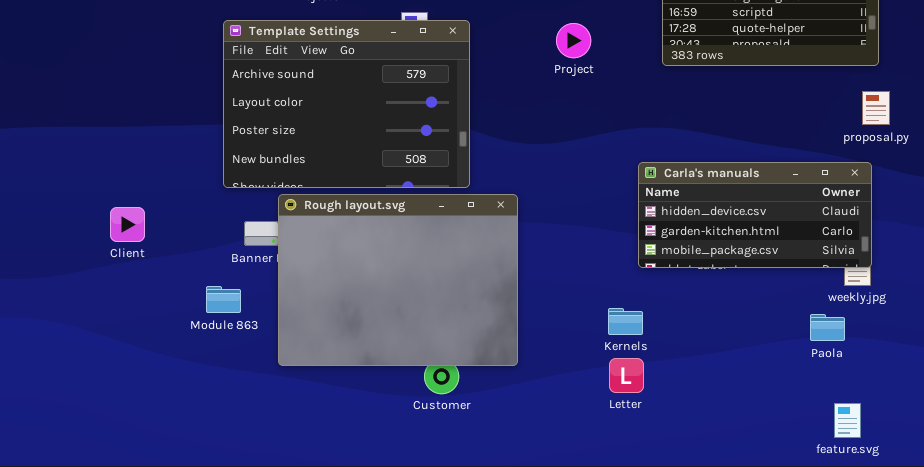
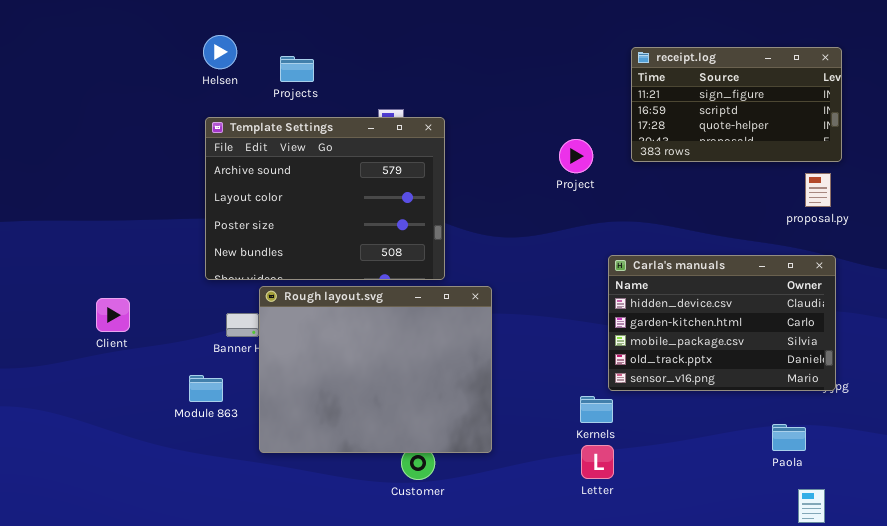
Project: [556,23,591,58] -> [559,139,593,173], moved
proposal.py: [862,91,890,125] -> [805,173,831,207], moved
Carla's manuals: [638,162,872,268] -> [608,255,836,391], resized
Paola: [810,314,845,341] -> [772,424,806,451], moved

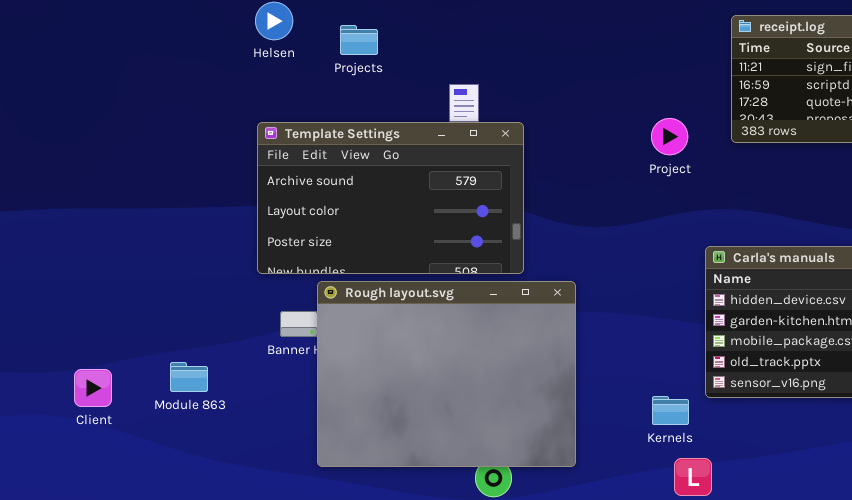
Template Settings: [205,117,445,280] -> [257,122,524,274], resized
Client: [96,298,130,332] -> [74,369,112,407], moved
Module 863: [189,375,223,402] -> [170,362,208,392], moved
Kernels: [580,396,613,423] -> [652,396,689,425], moved

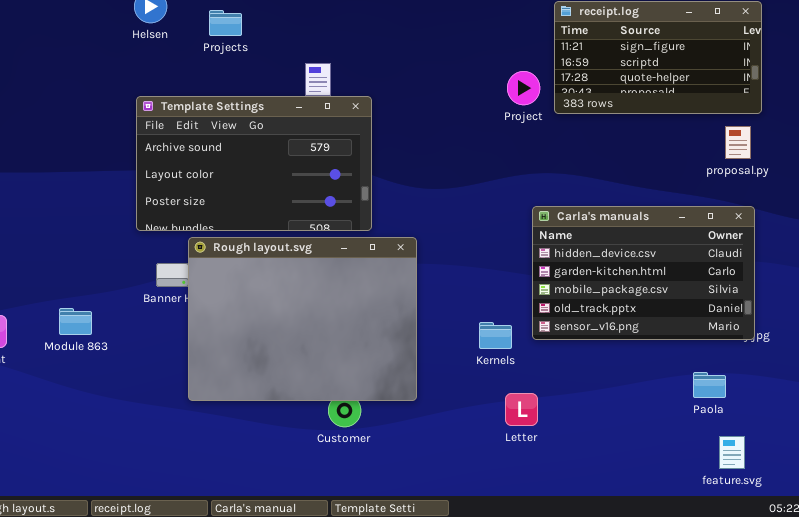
Project: [651,118,688,155] -> [507,71,540,105], moved
Kernels: [652,396,689,425] -> [479,322,512,349], moved

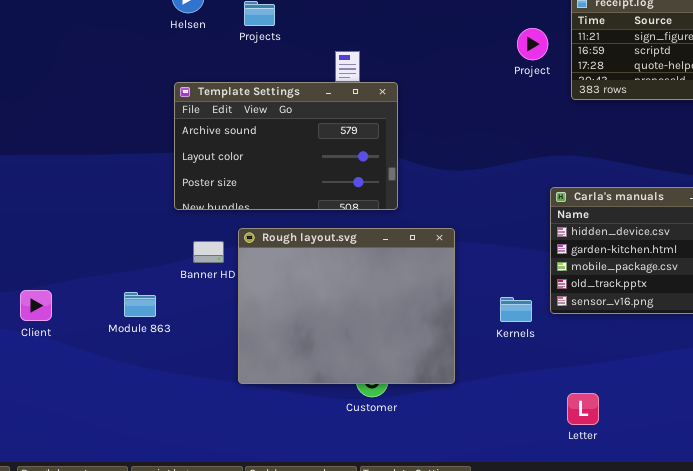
Project: [507,71,540,105] -> [517,28,548,60], moved
Rough layout.svg: [188,237,417,401] -> [238,228,455,384], moved
Module 863: [59,308,92,335] -> [124,292,156,317], moved
Letter: [505,393,538,426] -> [567,393,599,425], moved

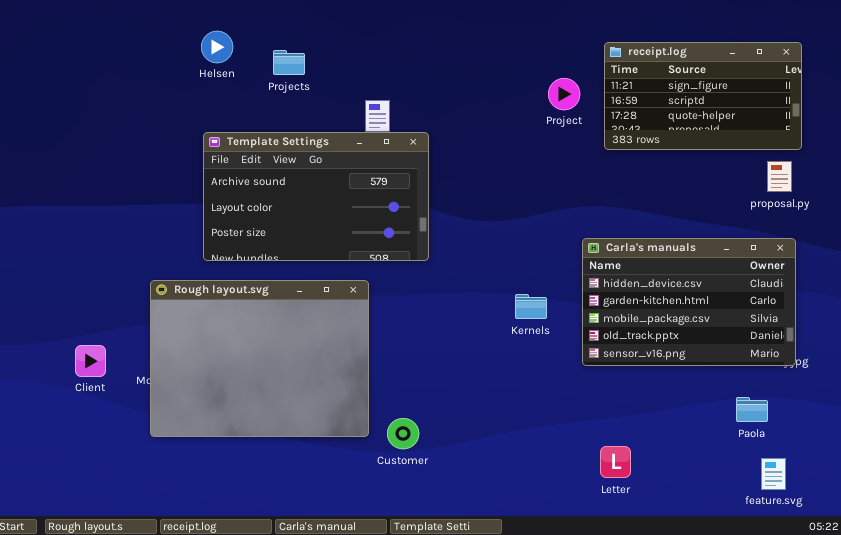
Rough layout.svg: [238,228,455,384] -> [150,280,369,437], moved
Client: [20,290,52,321] -> [75,345,106,377], moved
Kernels: [500,297,532,322] -> [515,294,547,319], moved

